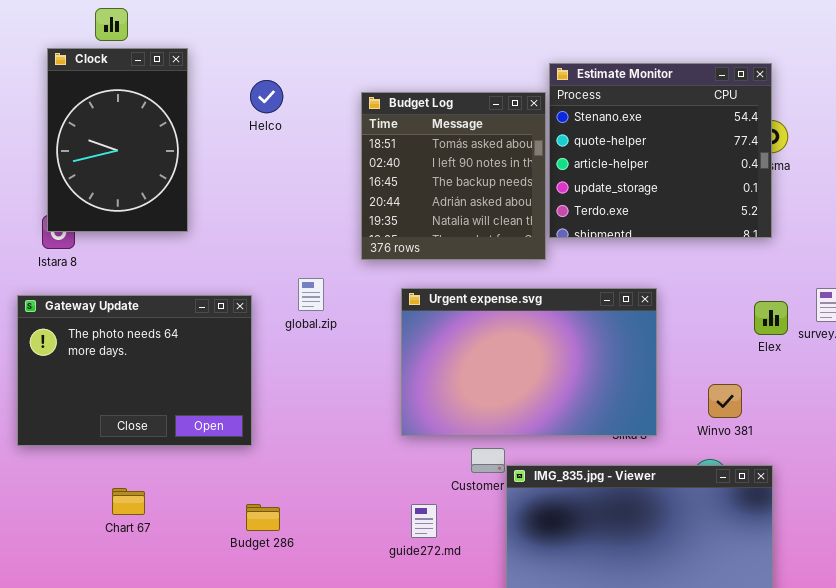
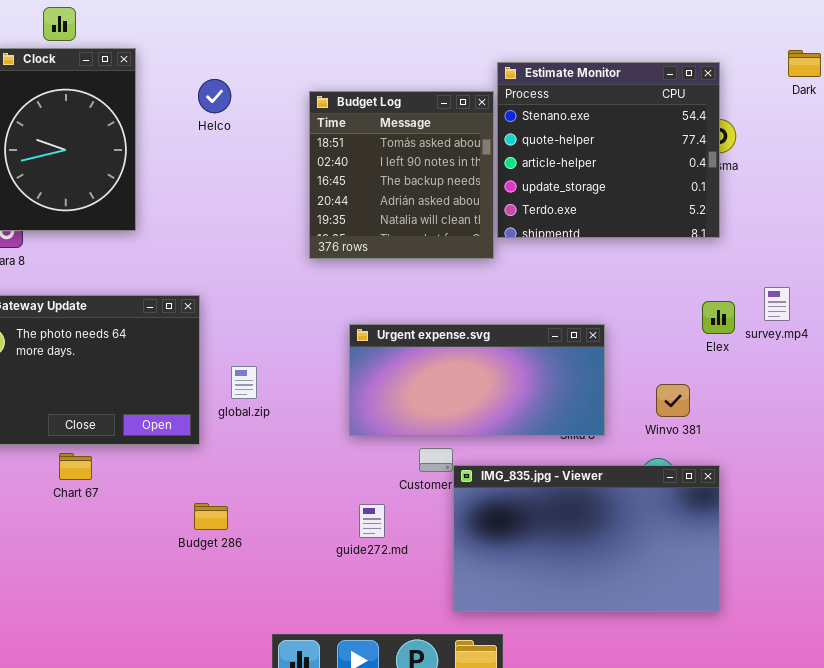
global.zip: [298,278,324,311] -> [231,366,257,399], moved
Urgent expense.svg: [401,288,657,436] -> [349,324,605,436], resized
Chart 67: [112,488,145,515] -> [59,453,92,480], moved

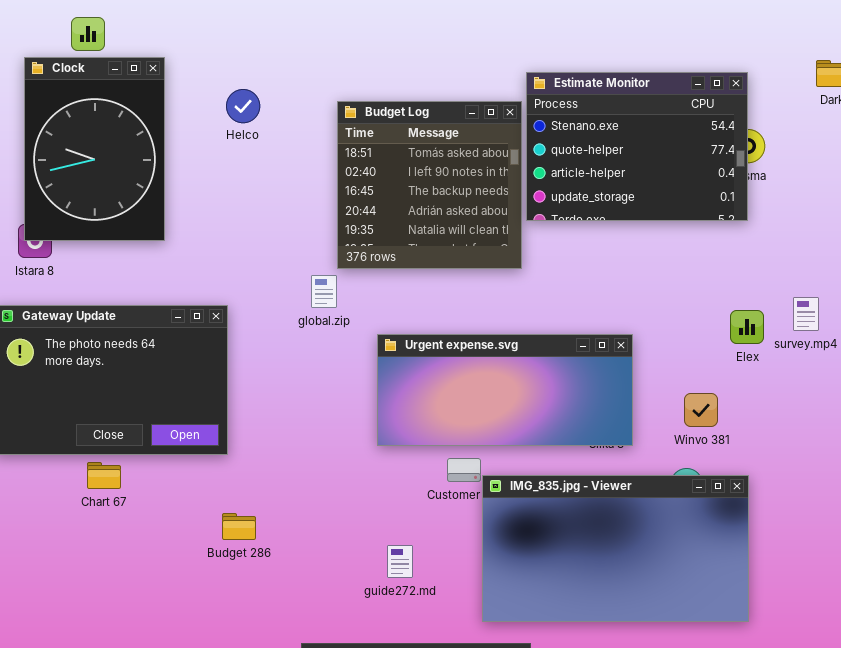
Estimate Monitor: [497,62,720,238] -> [526,72,748,221], resized
global.zip: [231,366,257,399] -> [311,275,337,308], moved
guide272.md: [359,504,385,538] -> [387,545,413,578], moved

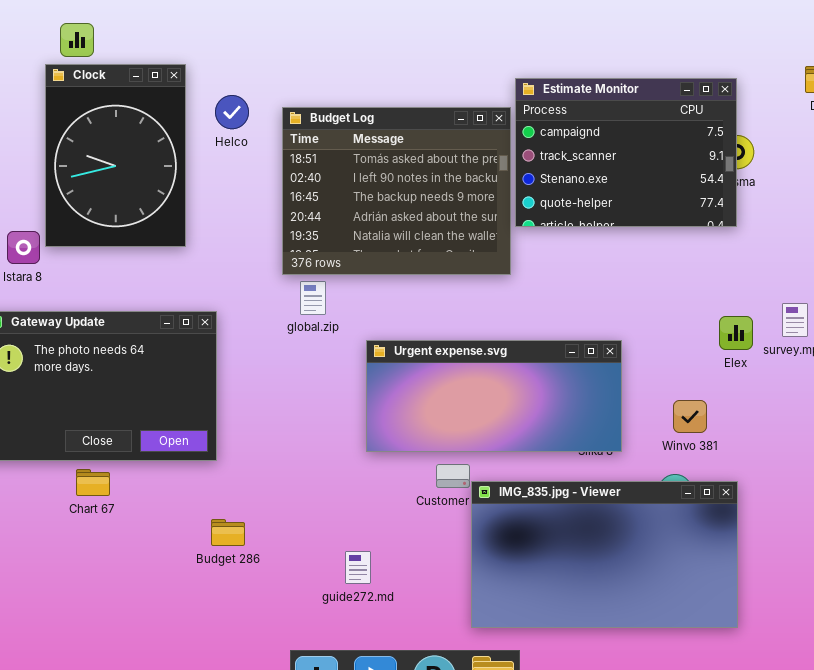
Clock: [24,57,165,241] -> [45,64,186,247], moved
Estimate Monitor: [526,72,748,221] -> [515,78,737,227], scrolled up 2 rows
Budget Log: [337,101,522,269] -> [282,107,511,275], resized
guide272.md: [387,545,413,578] -> [345,551,371,584], moved

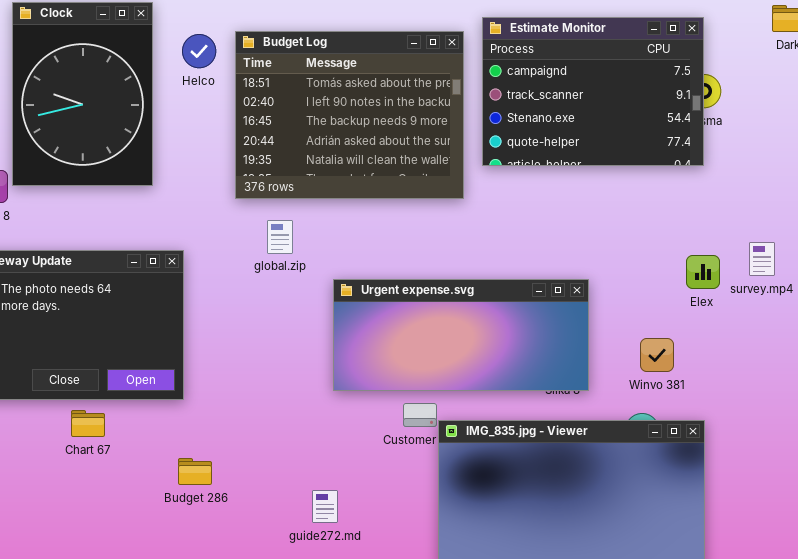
Budget Log: [282,107,511,275] -> [235,31,464,199], moved
Chart 67: [76,469,110,496] -> [71,410,105,437], moved

